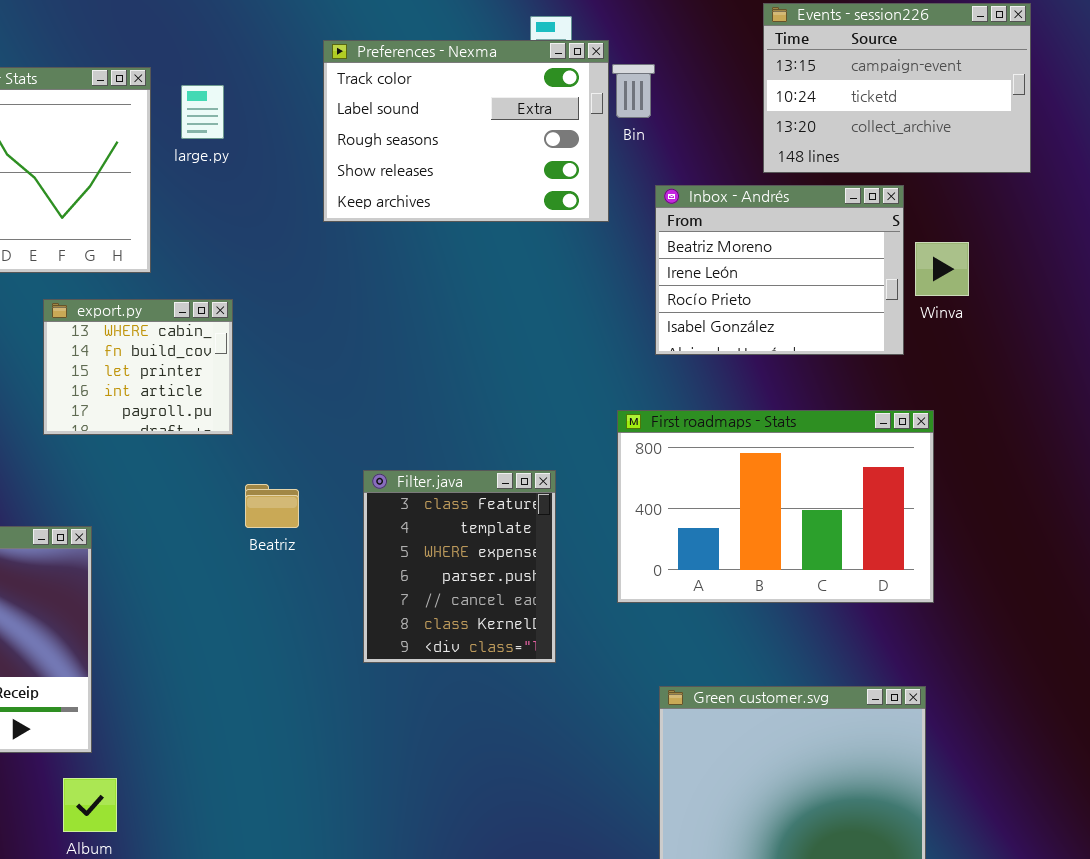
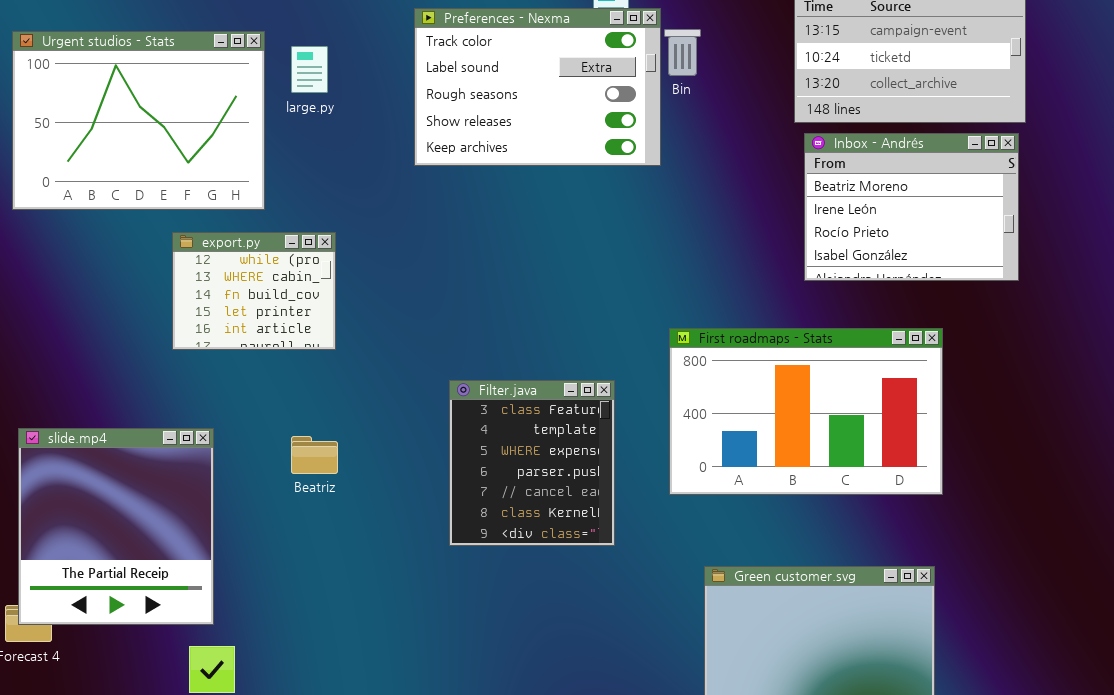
Inbox - Andrés: [655,185,904,355] -> [804,133,1019,281], moved
export.py: [43,299,233,435] -> [172,232,336,350], scrolled up 1 row
Beatriz: [245,484,299,528] -> [291,436,338,474], moved

